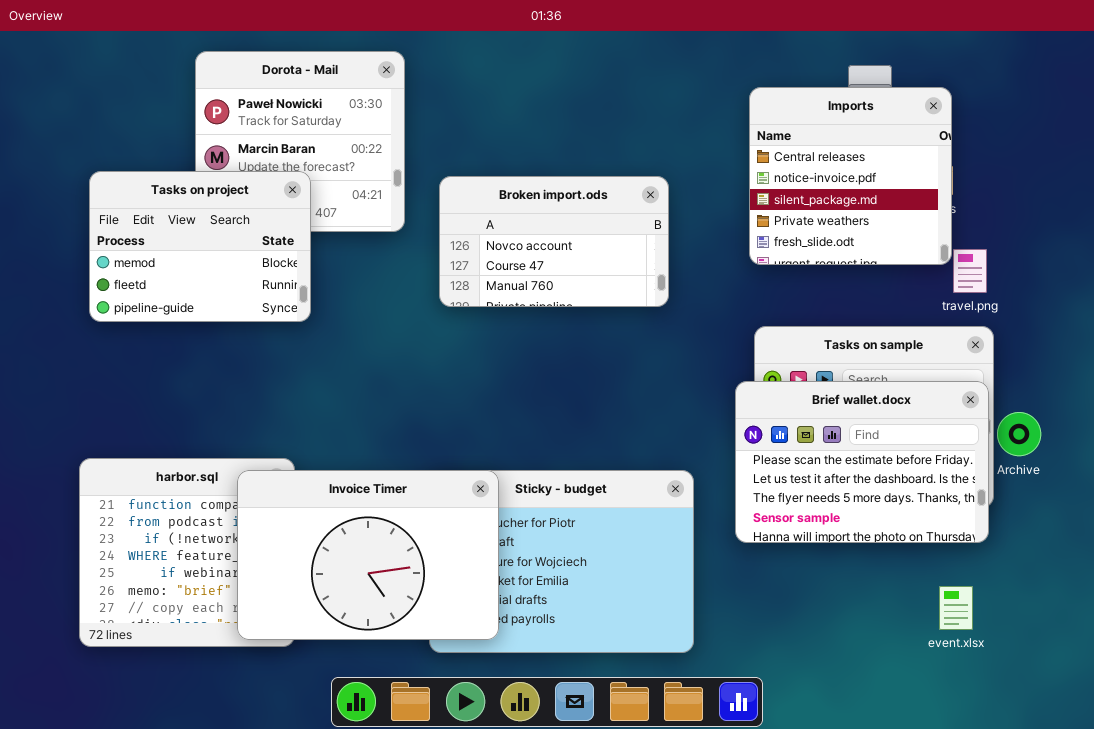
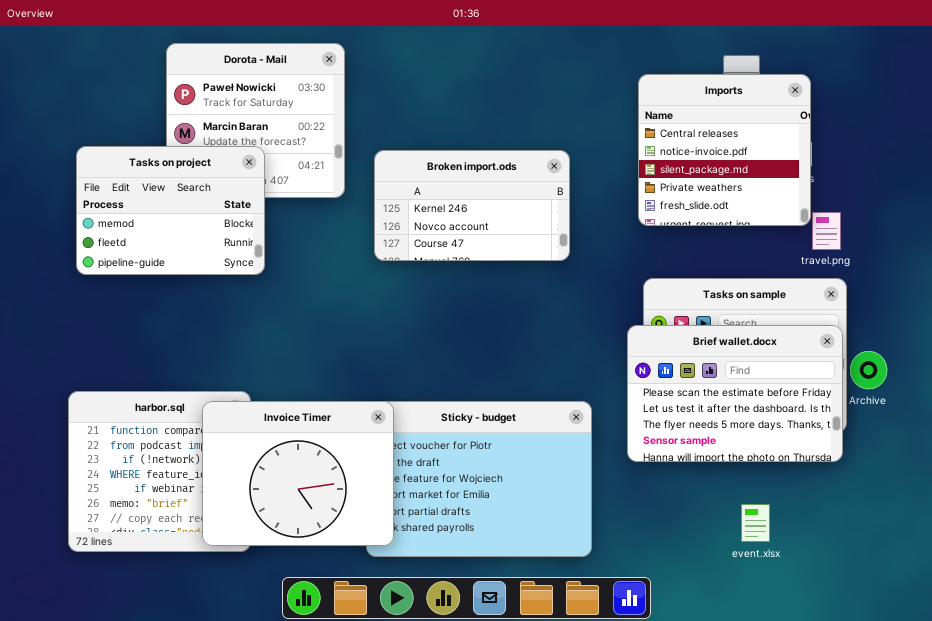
Broken import.ods: [439,176,669,307] -> [374,150,570,261], scrolled up 1 row
Invoice Timer: [237,470,499,640] -> [202,401,394,546], resized
event.xlsx: [939,586,973,630] -> [741,504,770,542], moved

